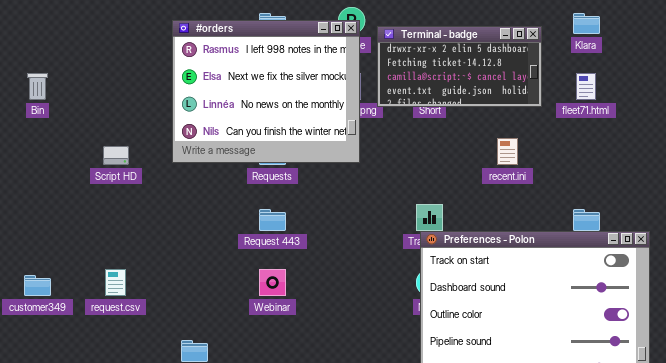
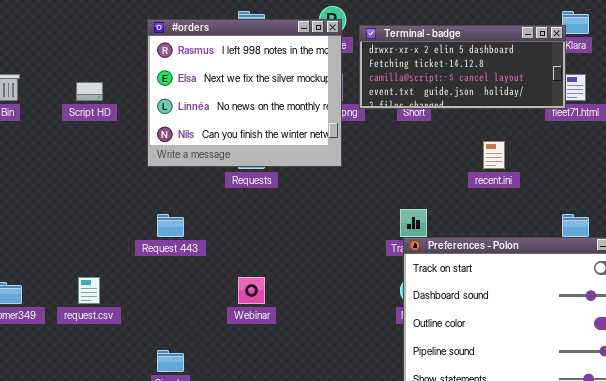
Terminal - badge: [377,26,542,107] -> [359,25,566,109], resized
Script HD: [103,146,129,165] -> [76,82,103,101], moved
Request 443: [259,209,286,231] -> [157,214,184,237], moved

